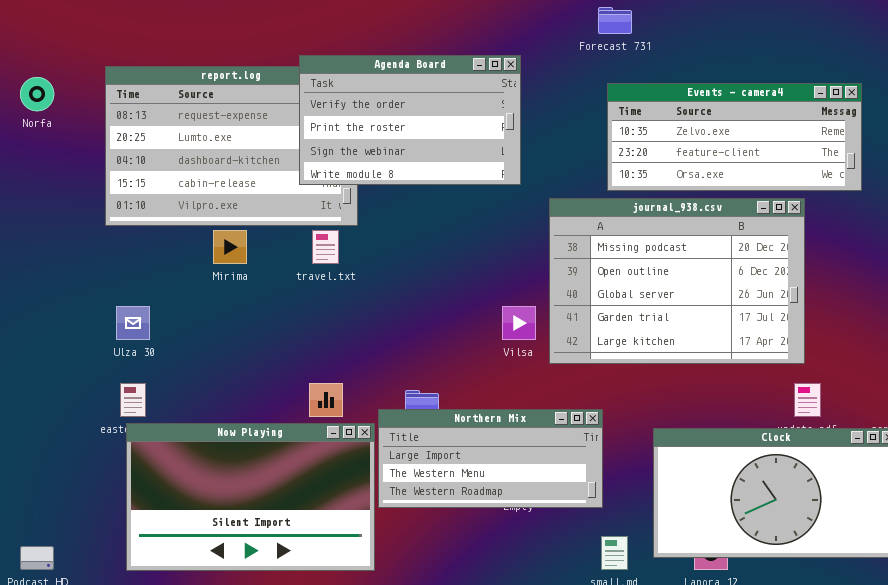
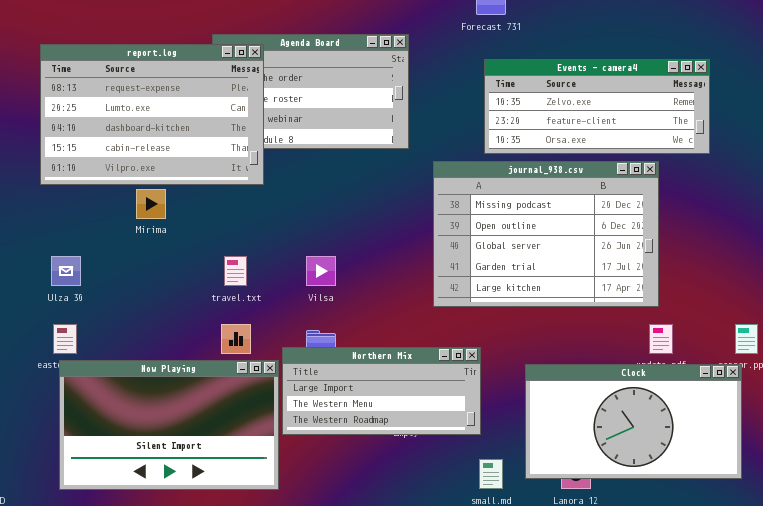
report.log: [105,66,358,226] -> [40,44,264,185], raised
travel.txt: [312,230,339,264] -> [224,256,247,286], moved
Vilsa: [502,306,536,340] -> [306,256,336,286], moved

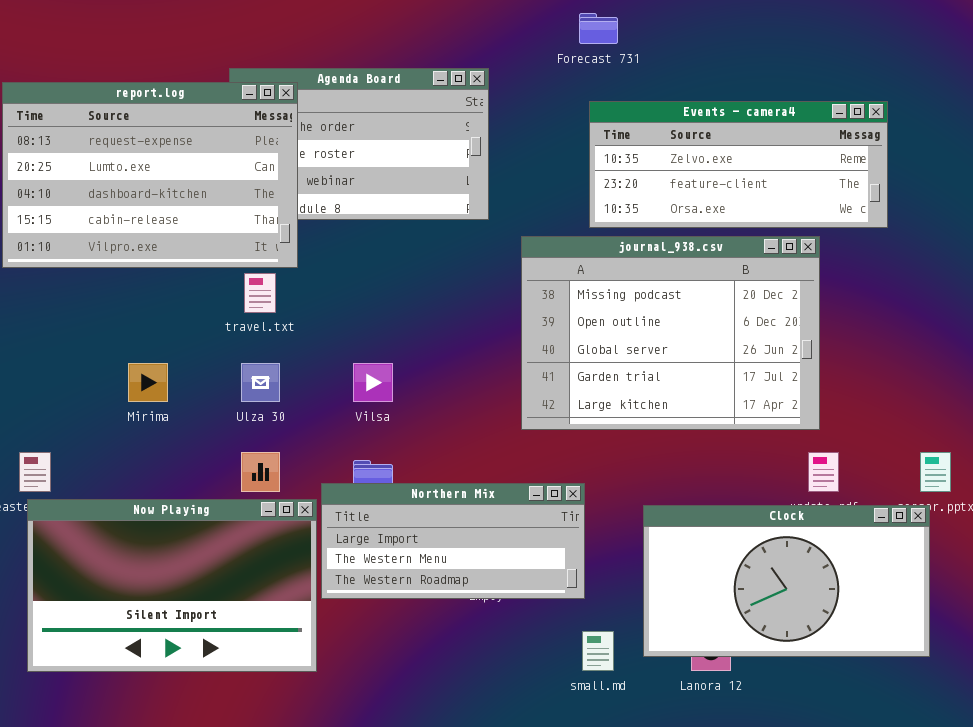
Mirima: [136,189,166,219] -> [128,363,168,402], moved
Ulza 30: [51,256,81,286] -> [241,363,280,402], moved
travel.txt: [224,256,247,286] -> [244,273,276,313], moved

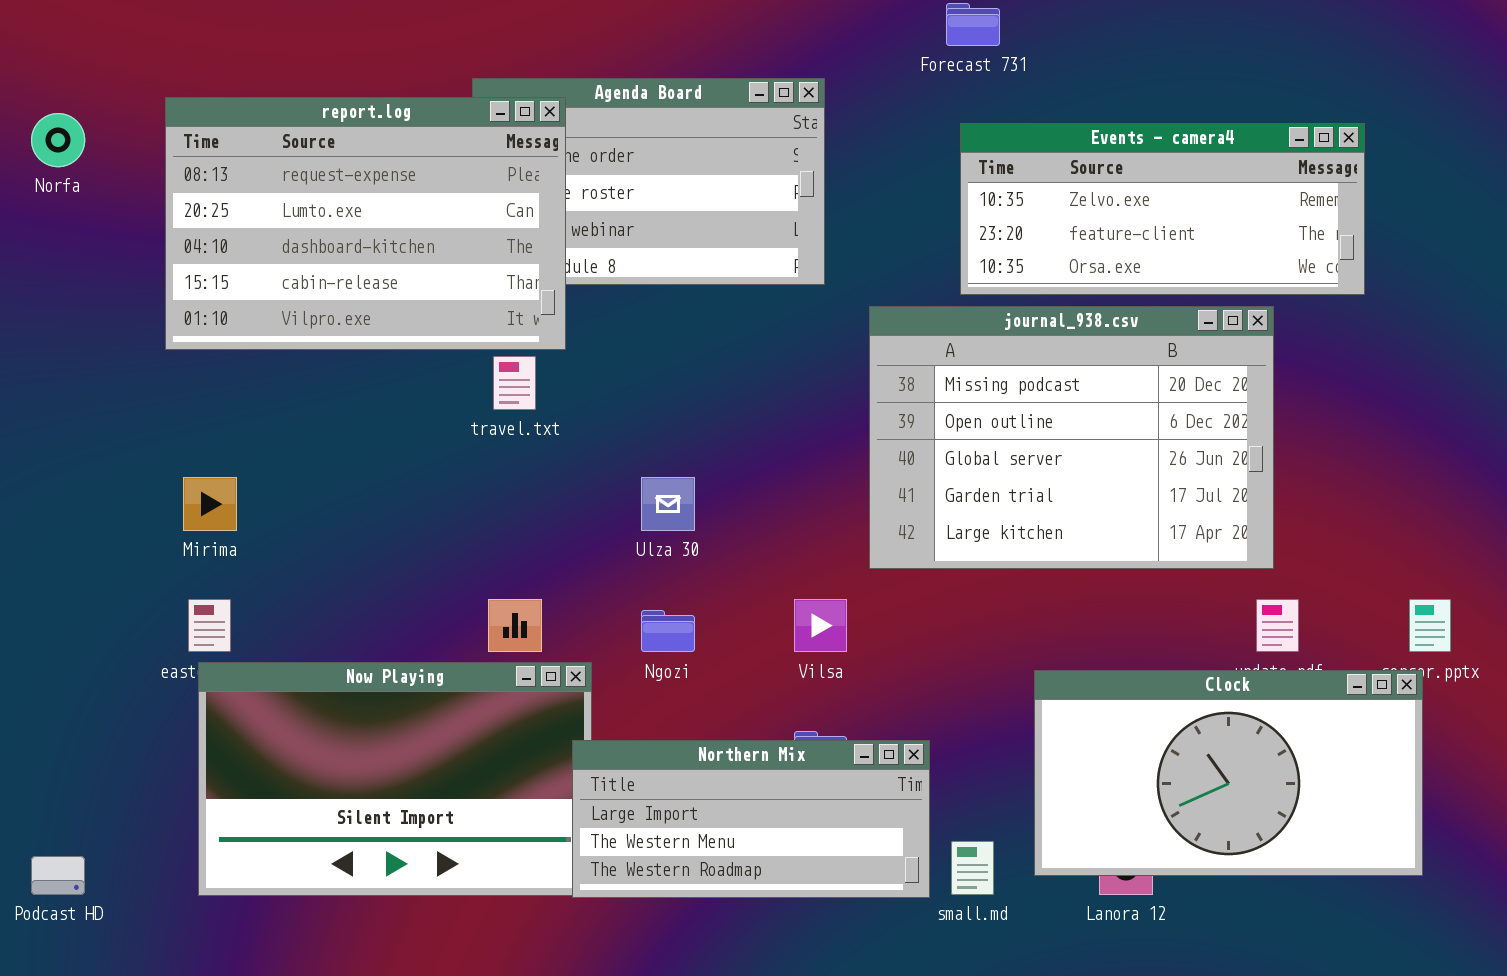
Mirima: [128,363,168,402] -> [183,477,237,531], moved
Ulza 30: [241,363,280,402] -> [641,477,695,531], moved
Vilsa: [353,363,393,402] -> [794,599,847,652], moved
Northern Mix: [321,483,585,599] -> [572,740,930,898], moved

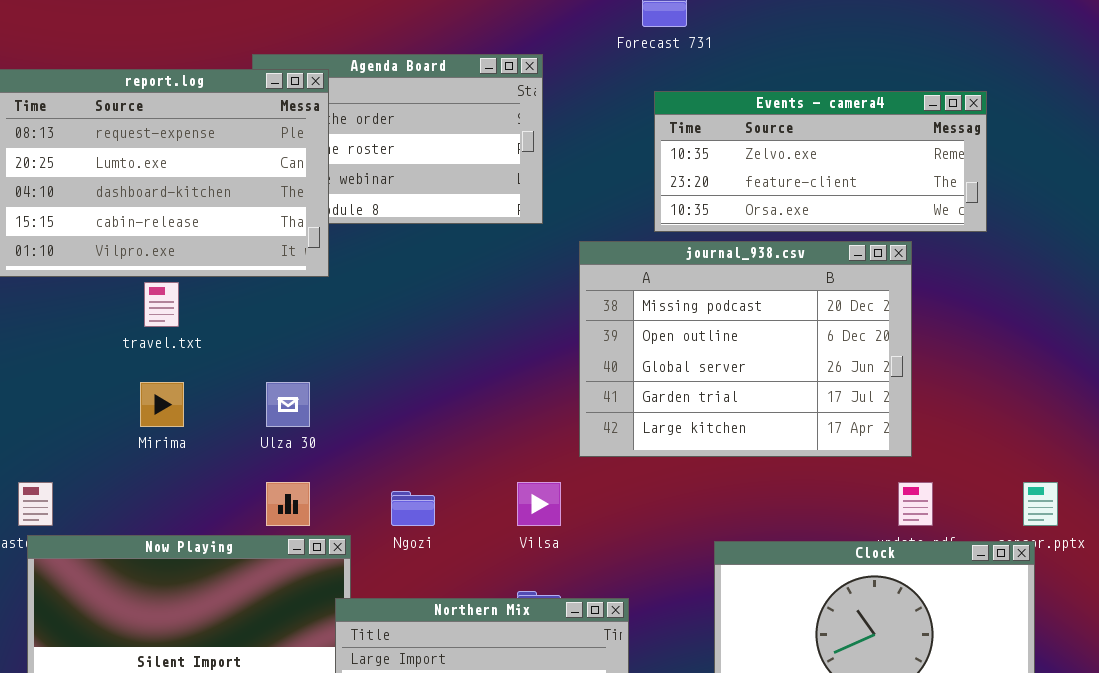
travel.txt: [493,356,536,410] -> [144,282,179,327], moved
Mirima: [183,477,237,531] -> [140,382,184,427], moved
Ulza 30: [641,477,695,531] -> [266,382,310,427], moved

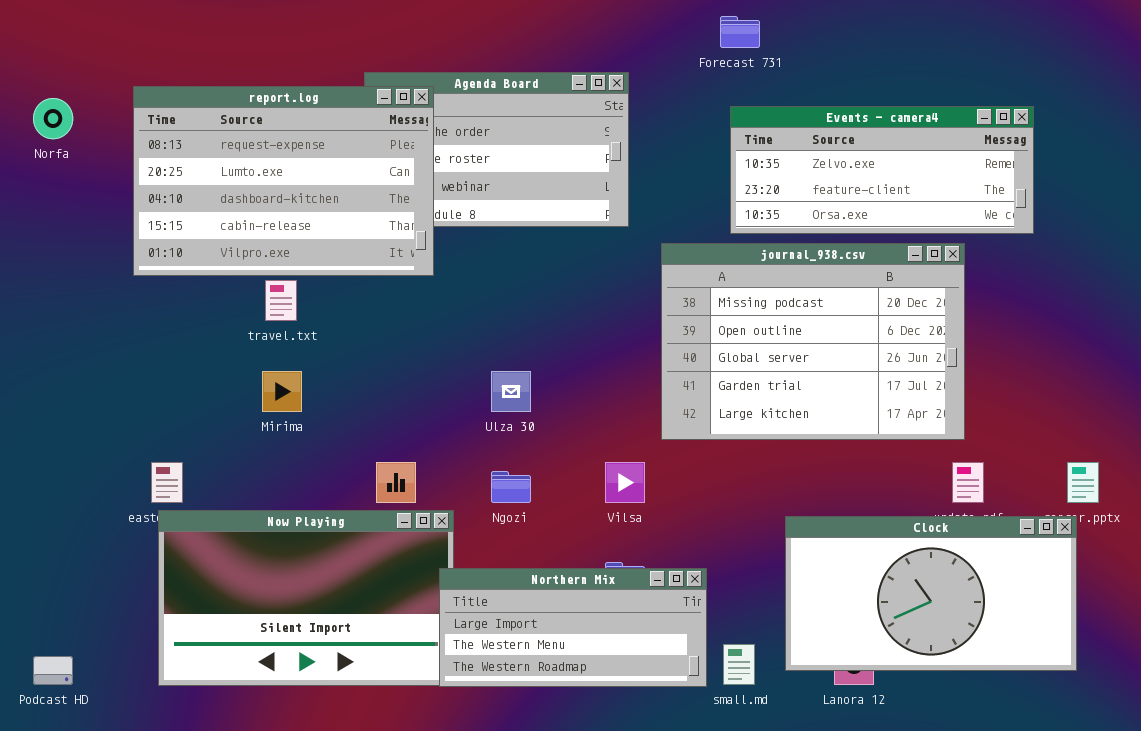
Ulza 30: [266,382,310,427] -> [491,371,531,412], moved

